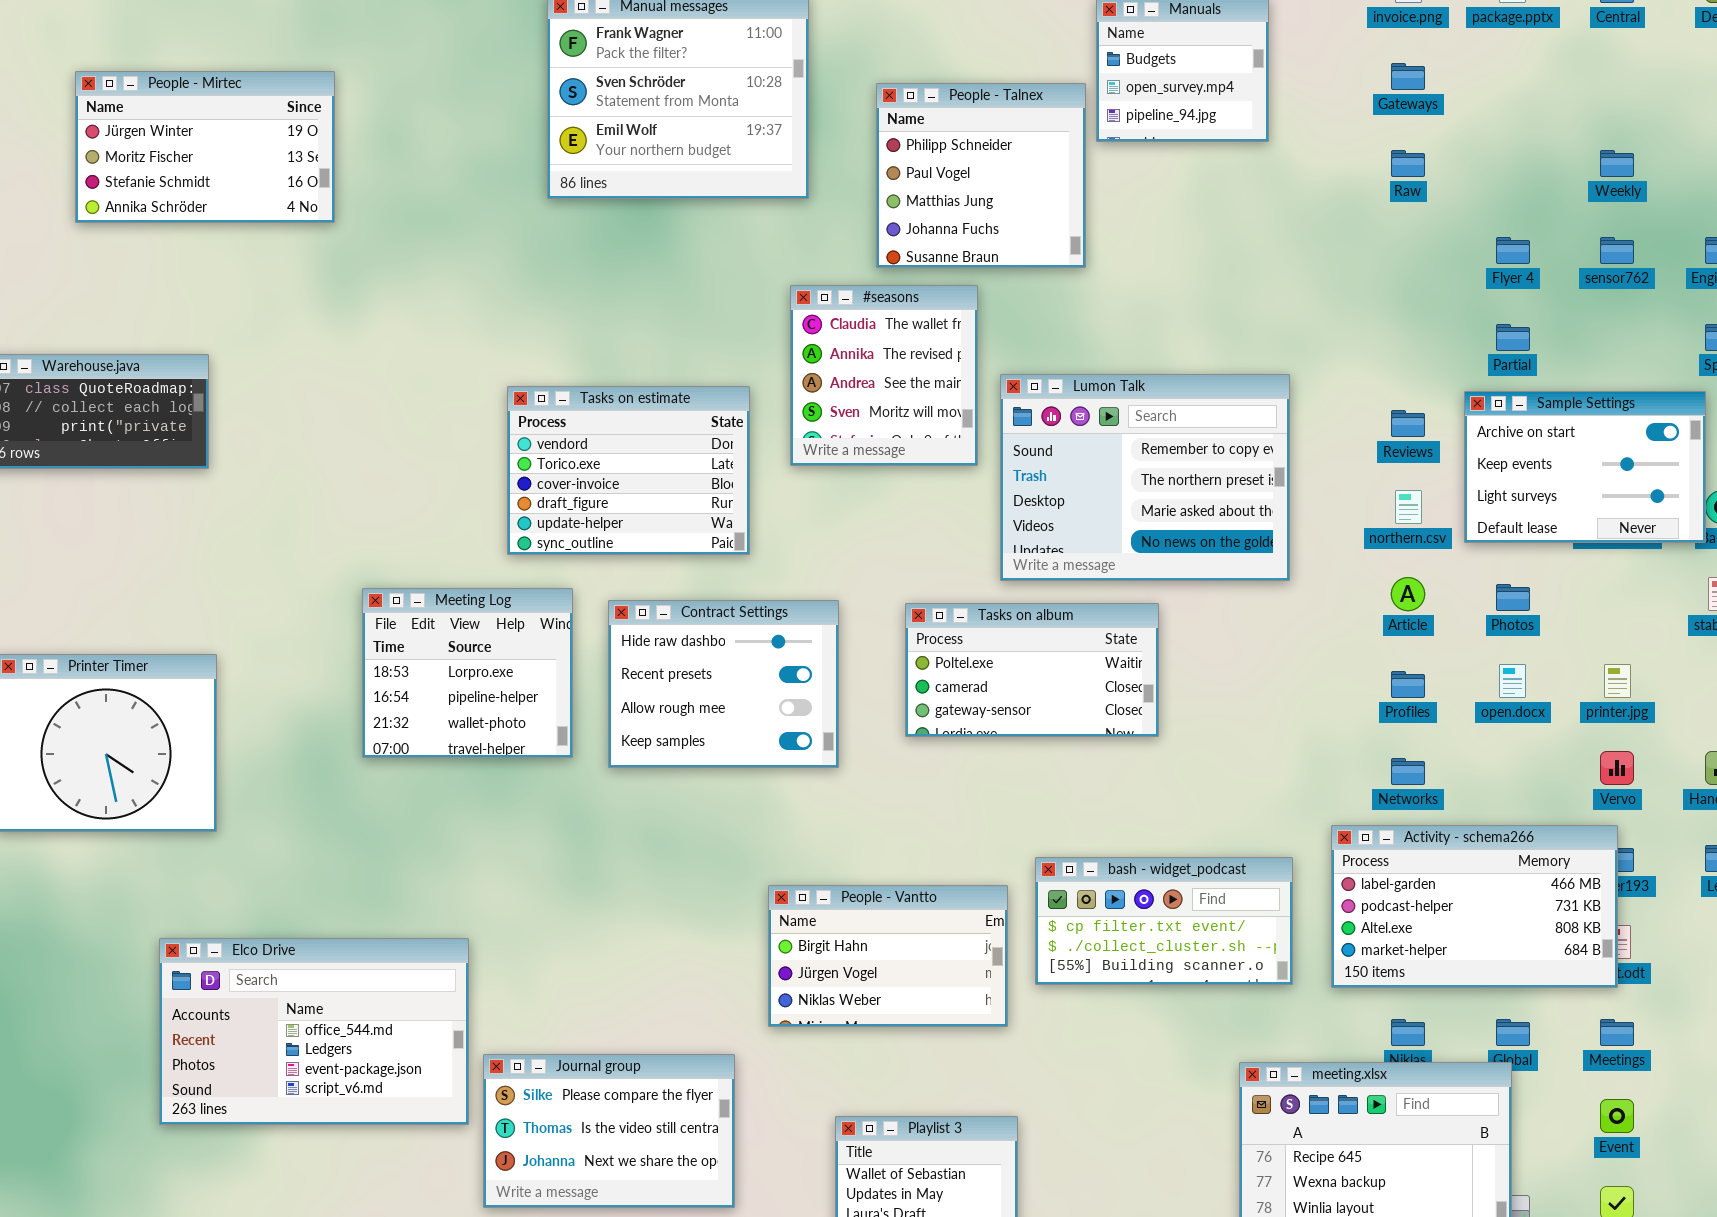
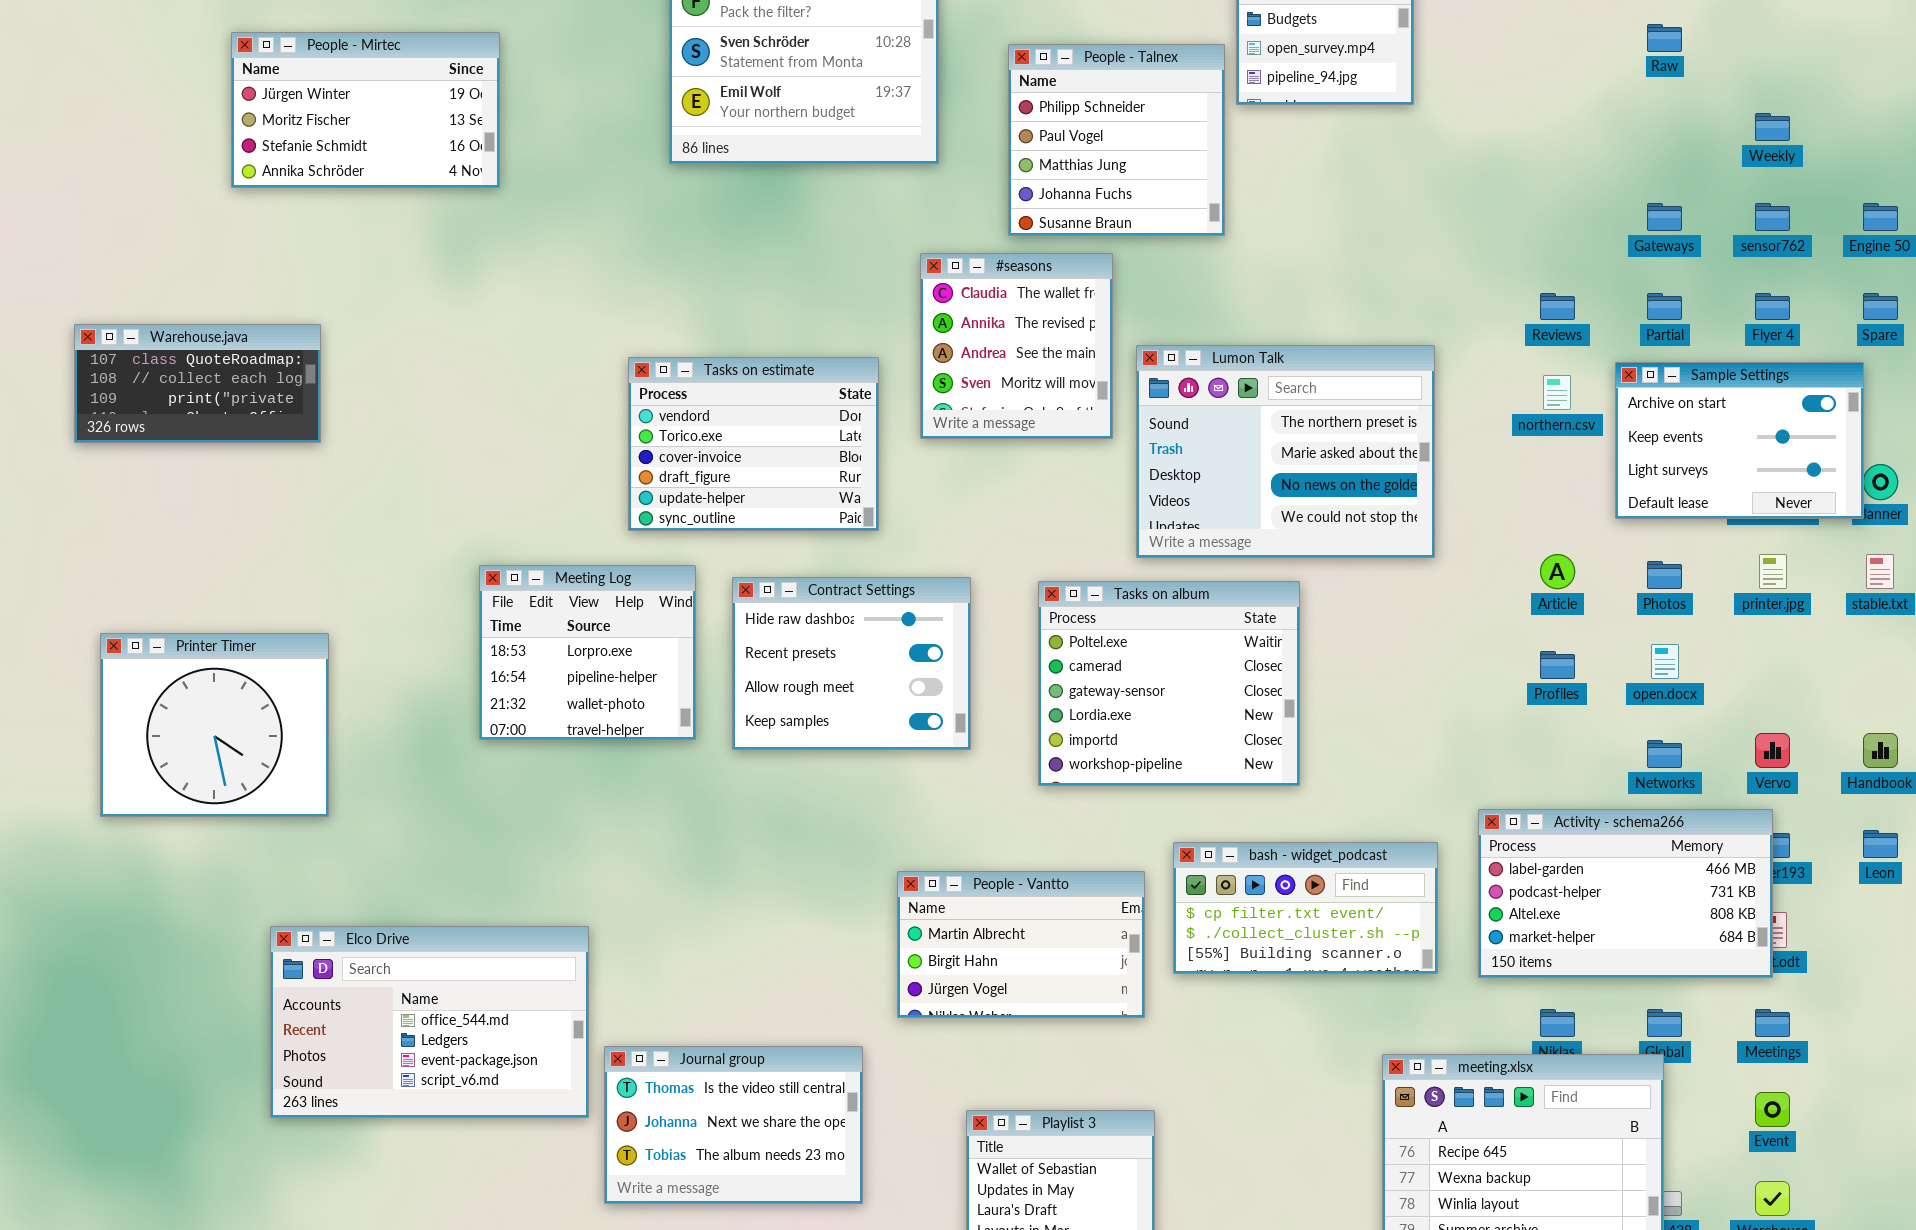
Gateways: [1391,63,1425,90] -> [1647,203,1682,231], moved
People - Mirtec: [75,71,335,223] -> [231,32,500,188], moved
Raw: [1391,150,1425,177] -> [1647,24,1682,52], moved
Flyer 4: [1496,237,1530,264] -> [1755,293,1790,320], moved
Lumon Talk: [1000,374,1290,581] -> [1136,345,1435,558], scrolled down 1 row
Reviews: [1391,410,1425,437] -> [1540,293,1575,320], moved
northern.csv: [1395,490,1422,524] -> [1543,375,1571,410], moved
Tasks on album: [905,603,1159,737] -> [1038,581,1300,786], resized
printer.jpg: [1604,664,1631,698] -> [1759,554,1787,589], moved
Networks: [1391,758,1425,785] -> [1647,740,1682,768], moved
People - Vantto: [768,885,1008,1027] -> [897,871,1145,1018], scrolled up 1 row
Journal group: [483,1054,735,1208] -> [604,1046,863,1204], scrolled down 1 row

